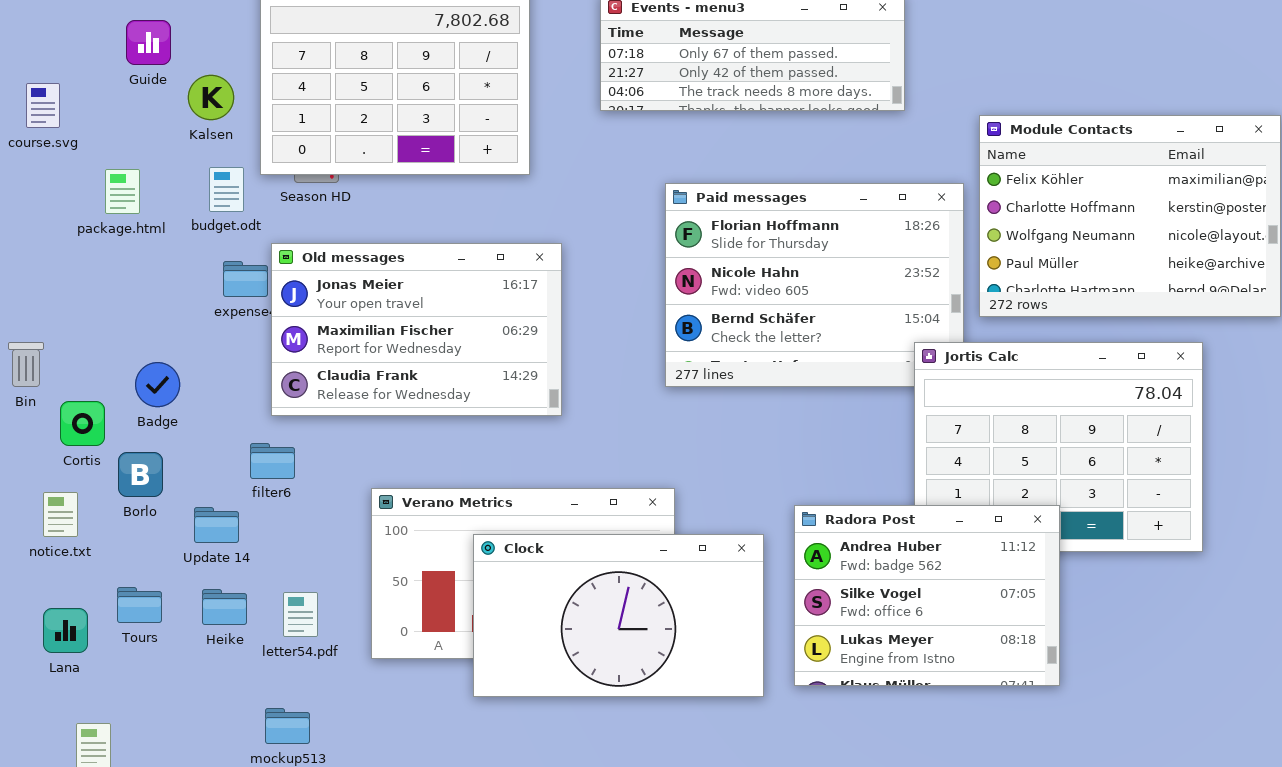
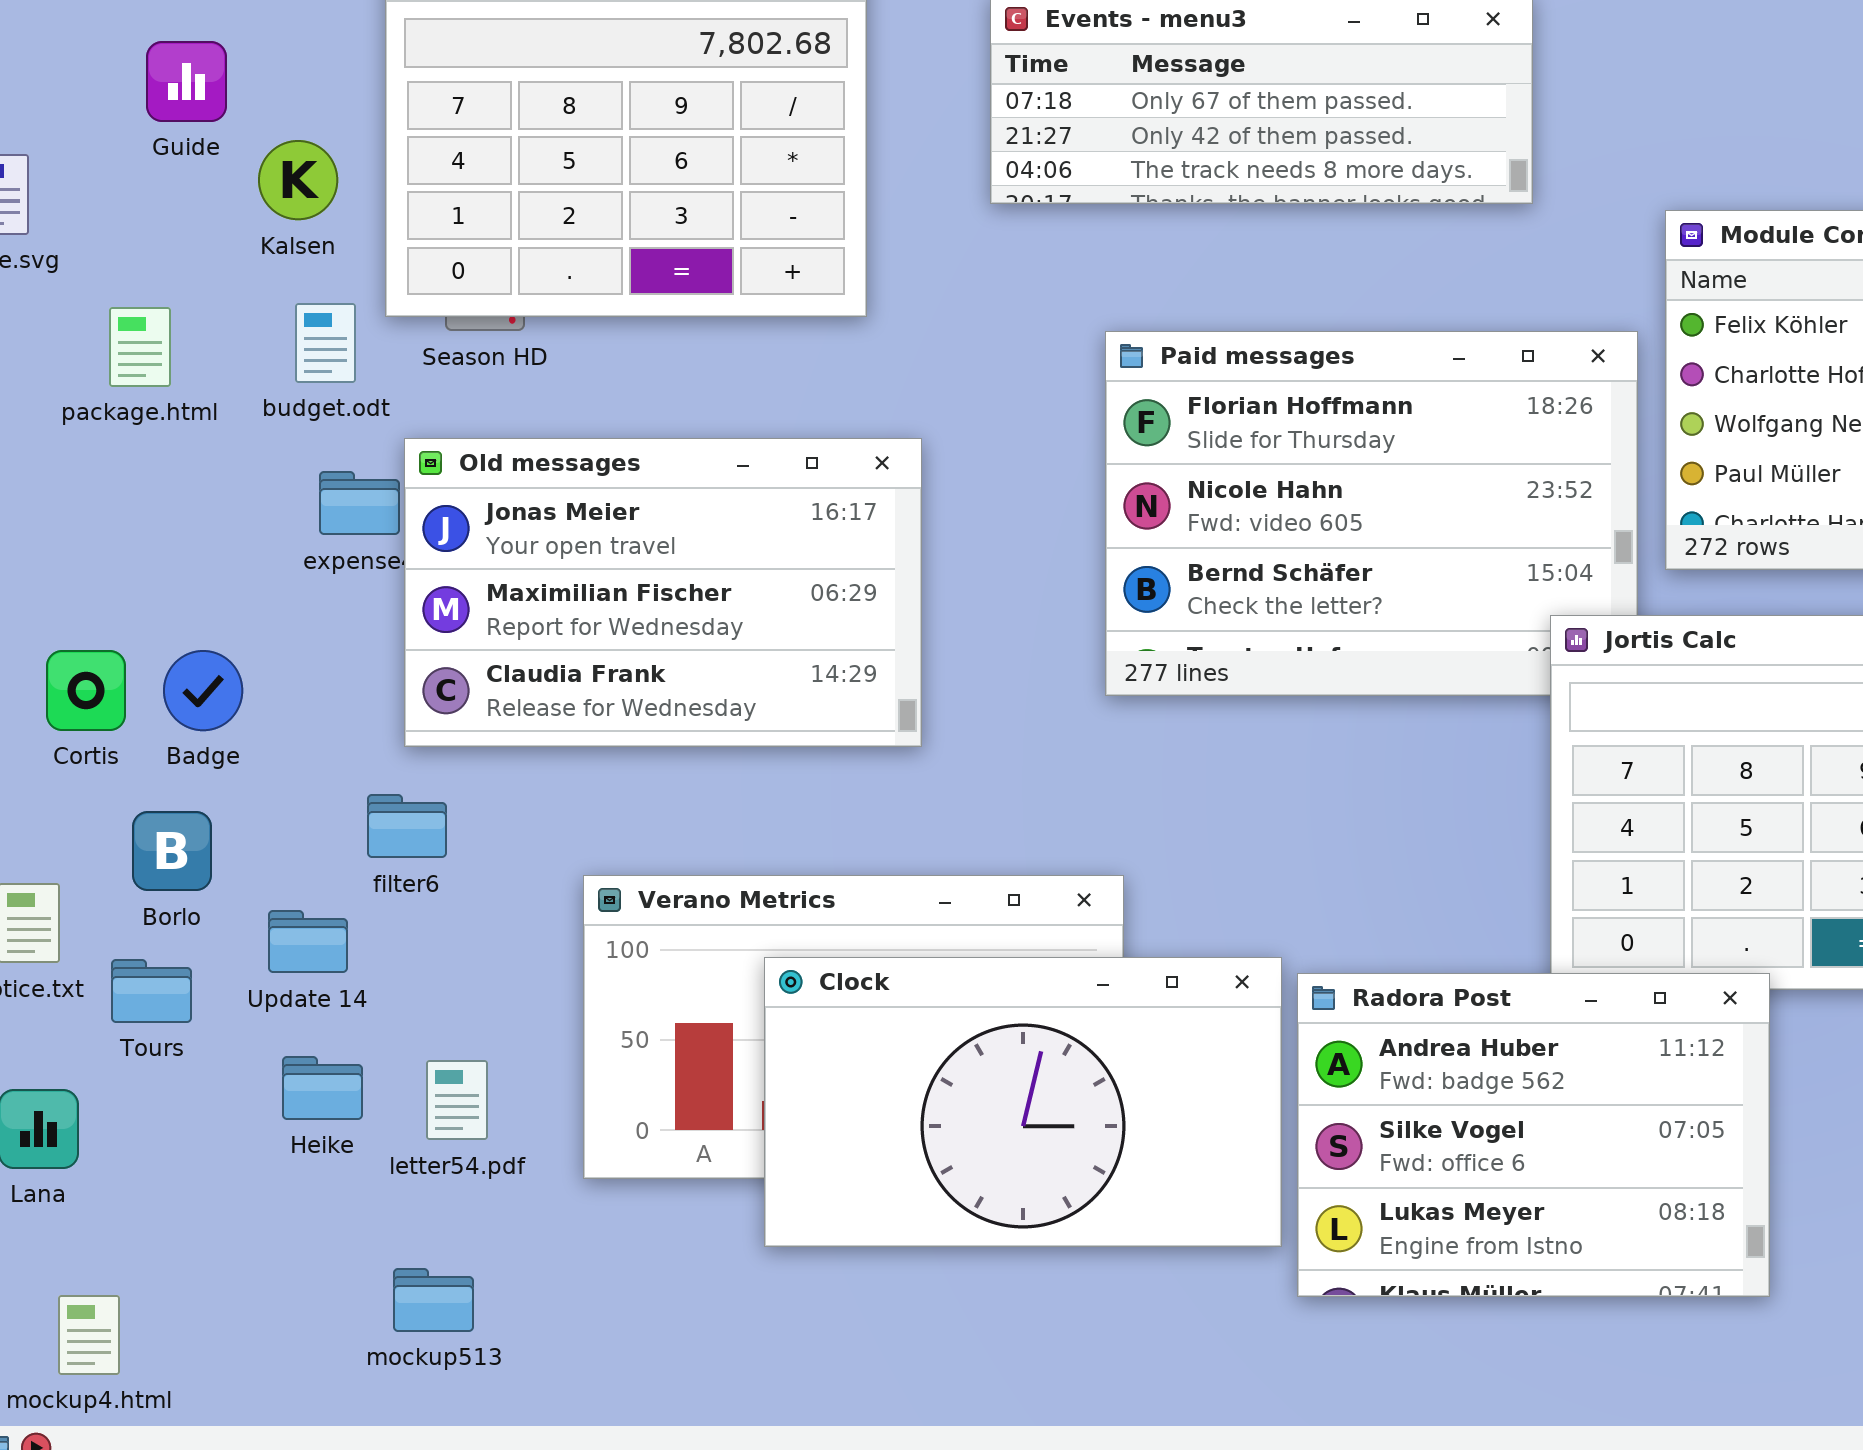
Cortis: [60,401,105,446] -> [46,650,126,731], moved
Radora Post: [794,505,1060,686] -> [1297,973,1770,1297], moved
Tours: [117,587,162,623] -> [111,959,192,1023], moved

